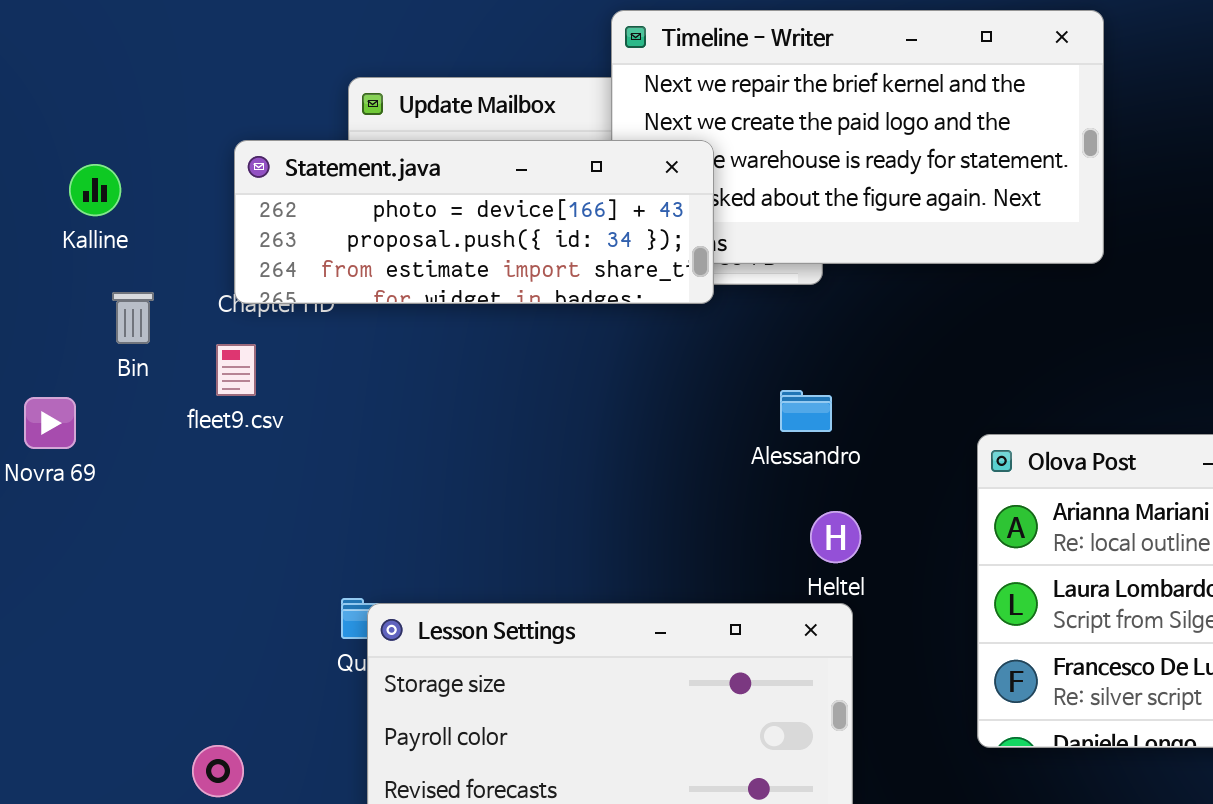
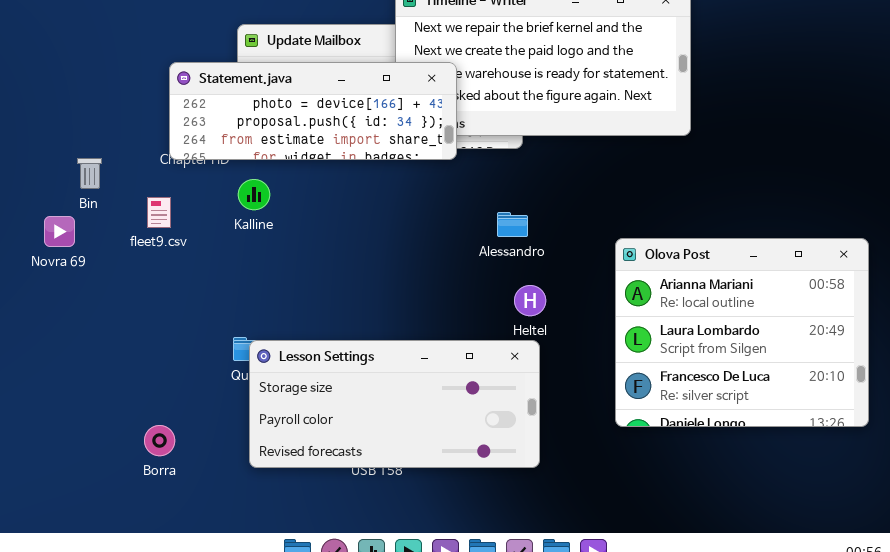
Kalline: [69,164,121,216] -> [238,179,270,210], moved
Bin: [112,292,154,344] -> [77,158,102,189], moved
fleet9.csv: [216,344,256,396] -> [147,197,171,228], moved

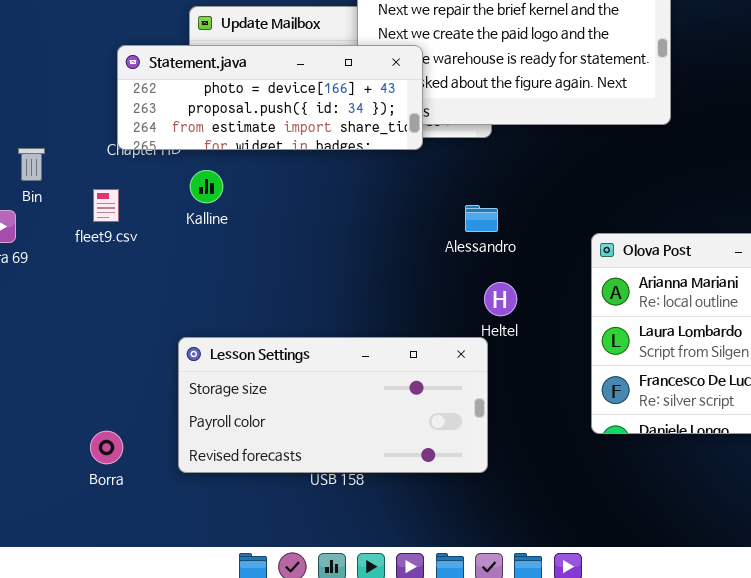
Lesson Settings: [249,340,540,468] -> [178,337,488,473], moved

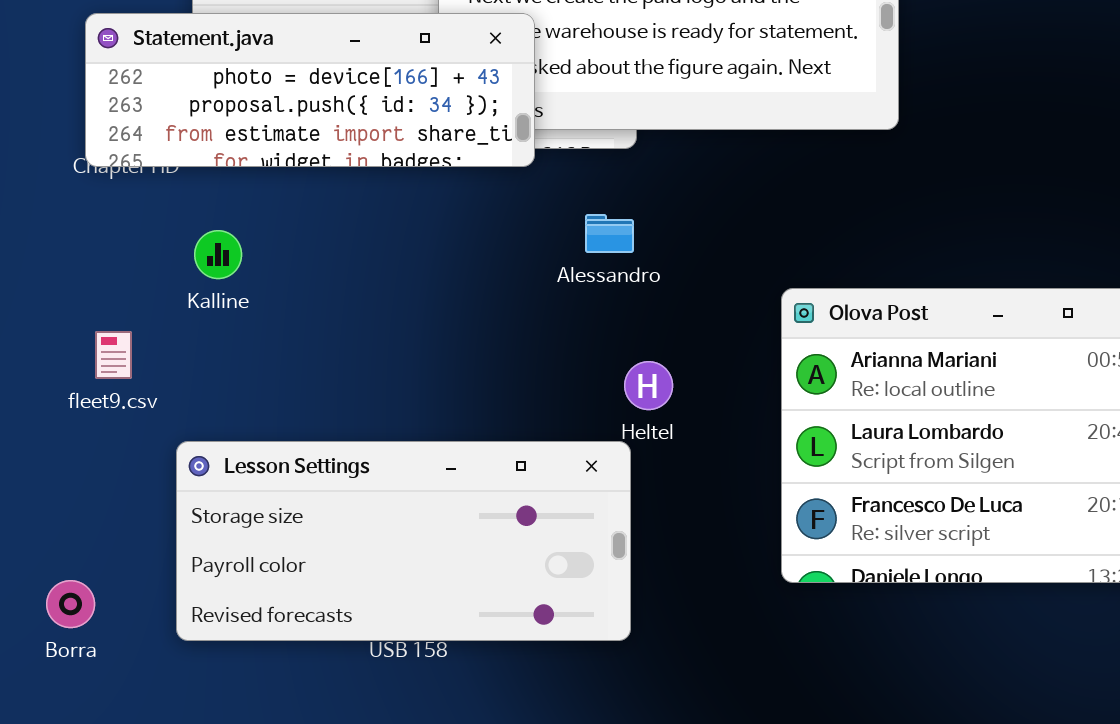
Kalline: [190,170,223,203] -> [194,230,242,279], moved
fleet9.csv: [93,189,119,222] -> [95,331,132,379], moved
Alessandro: [465,205,498,232] -> [585,214,634,253], moved

